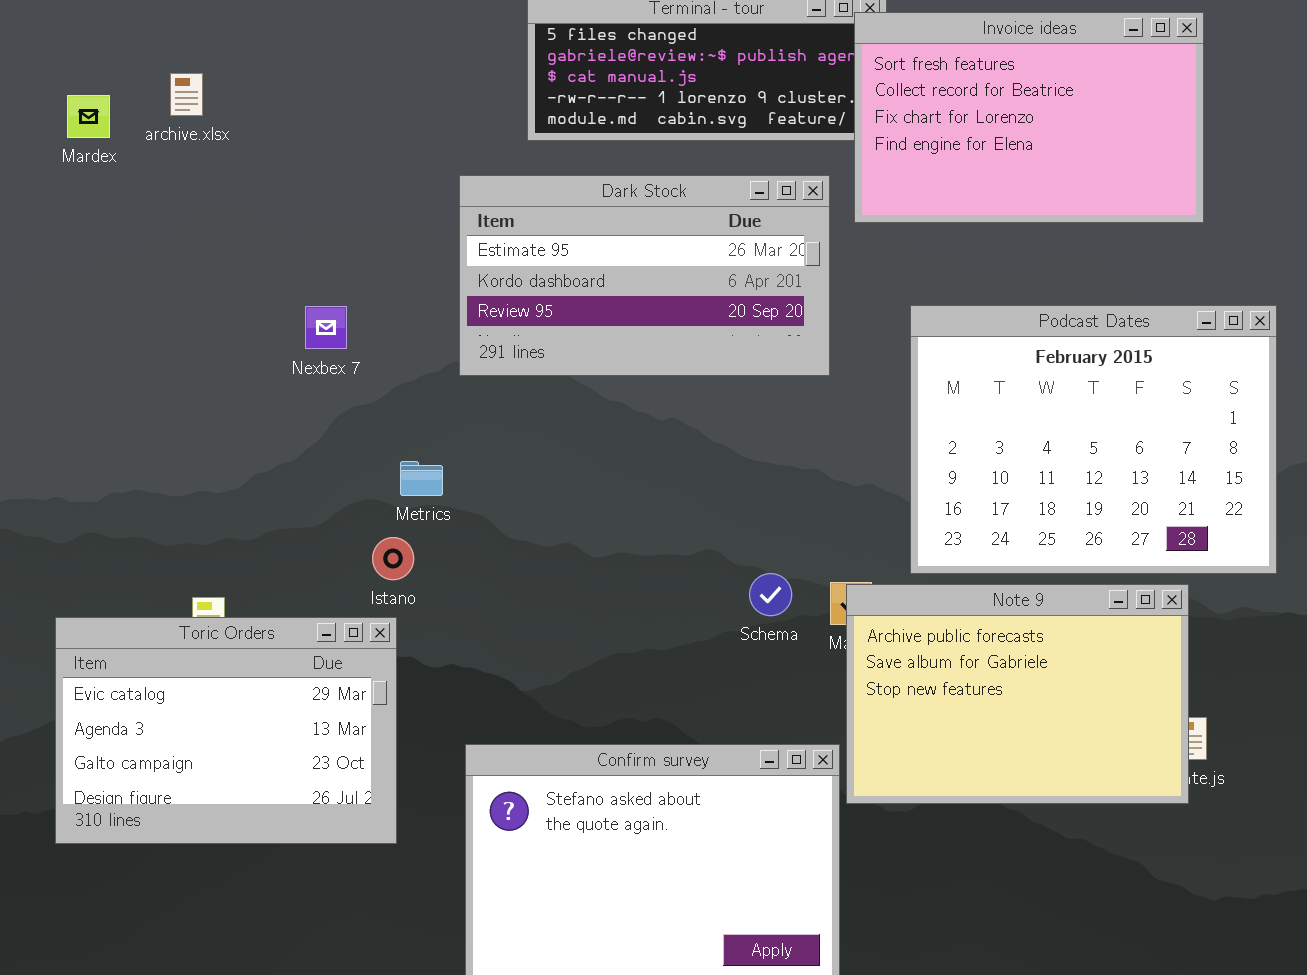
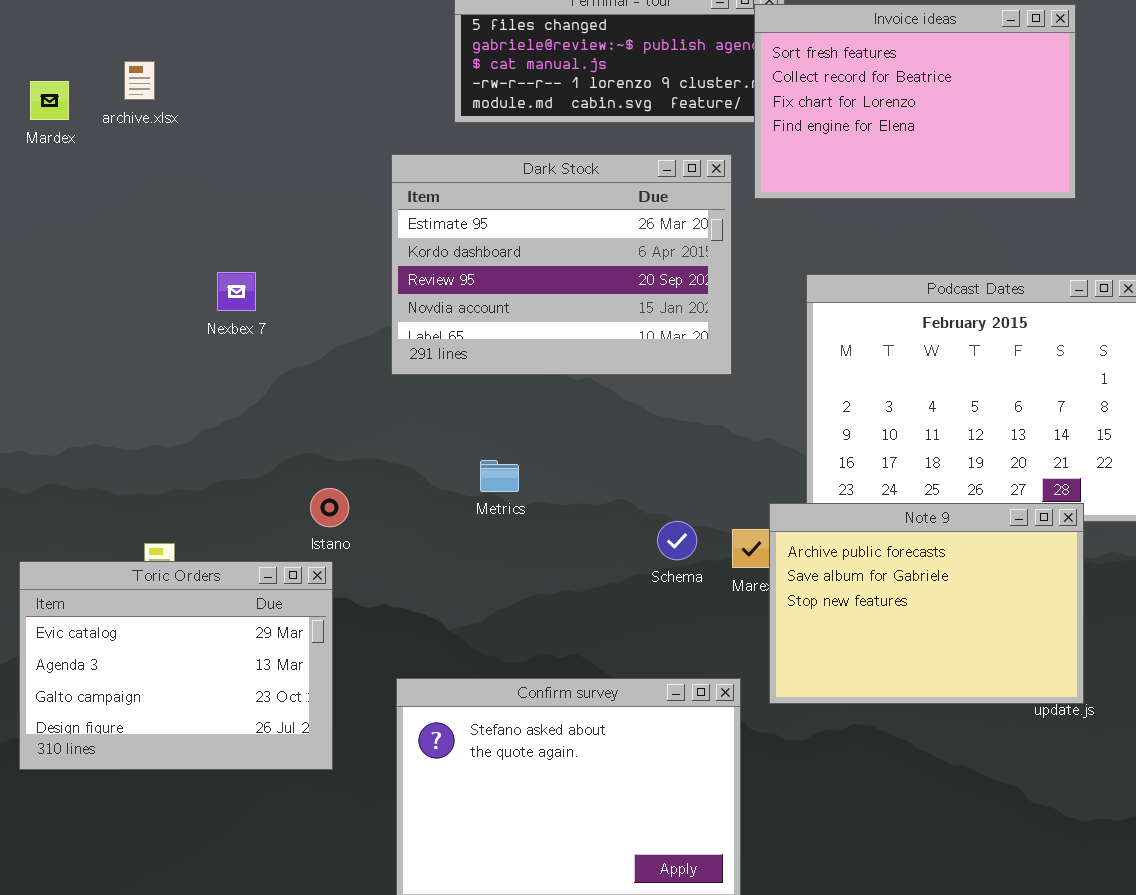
Dark Stock: [459,175,830,376] -> [391,154,732,375], resized
Nexbex 7: [305,306,347,349] -> [217,272,256,311], moved
Metrics: [400,461,443,496] -> [480,460,519,492], moved
Note 9: [846,584,1189,804] -> [769,503,1084,704], moved

